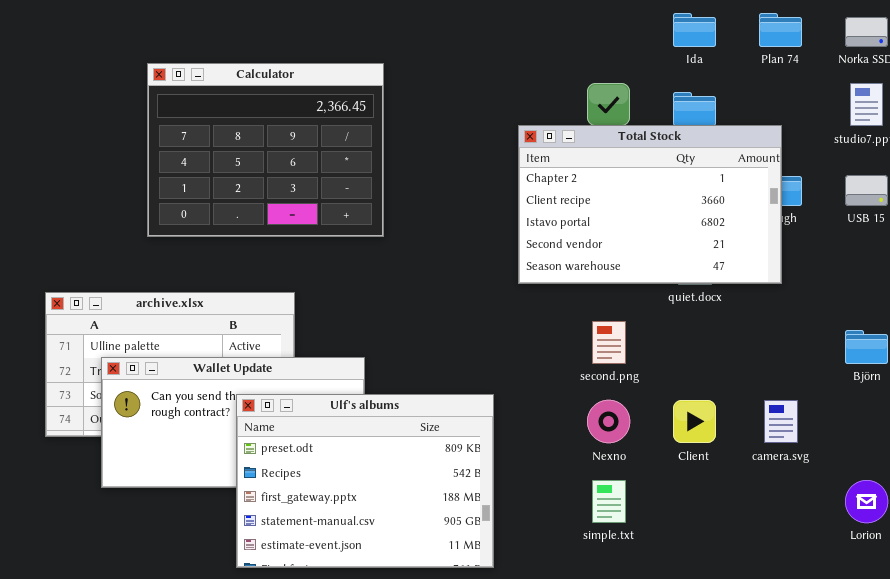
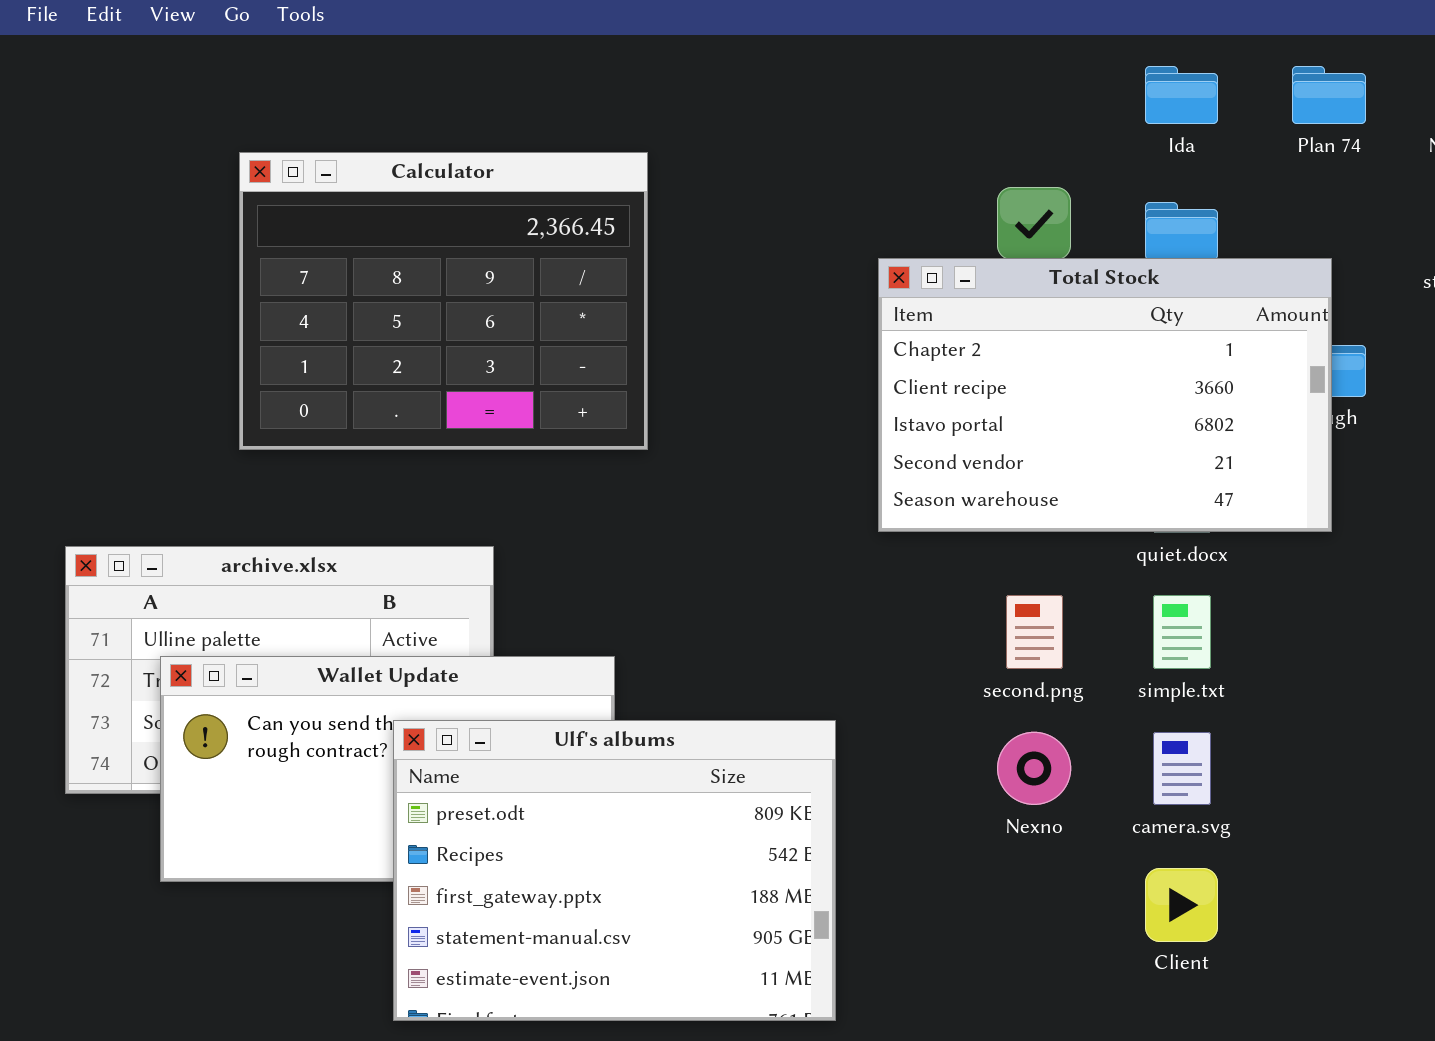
Client: [673,400,716,443] -> [1145,868,1218,942], moved
camera.svg: [764,400,798,443] -> [1153,732,1211,805], moved
simple.txt: [592,480,626,523] -> [1153,595,1211,669], moved

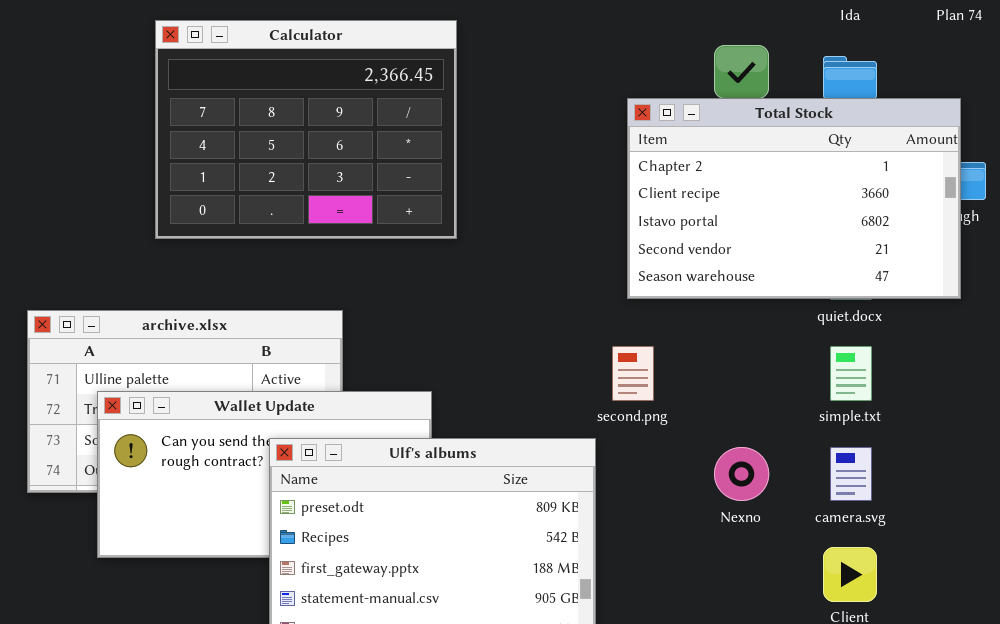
second.png: [1006,595,1063,669] -> [612,346,654,401], moved

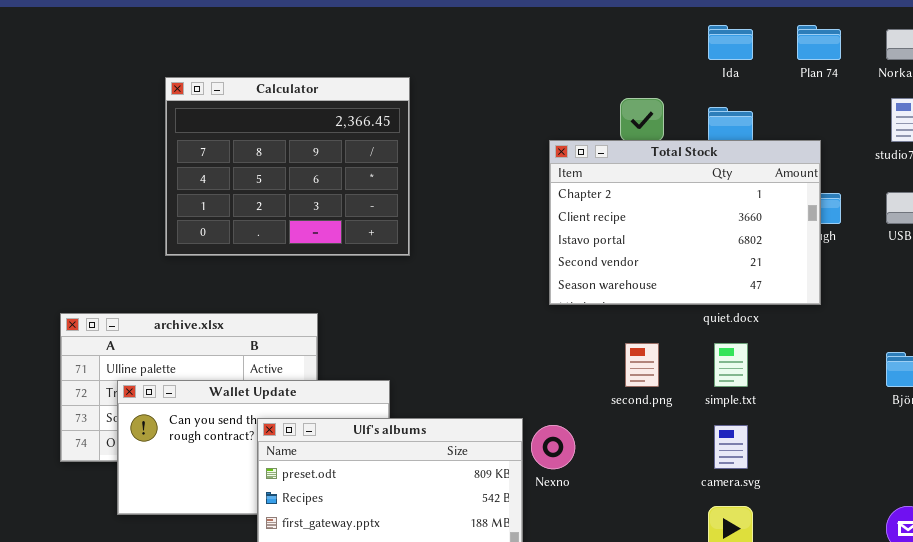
second.png: [612,346,654,401] -> [625,343,659,387], moved
Nexno: [714,447,769,501] -> [531,425,575,469], moved

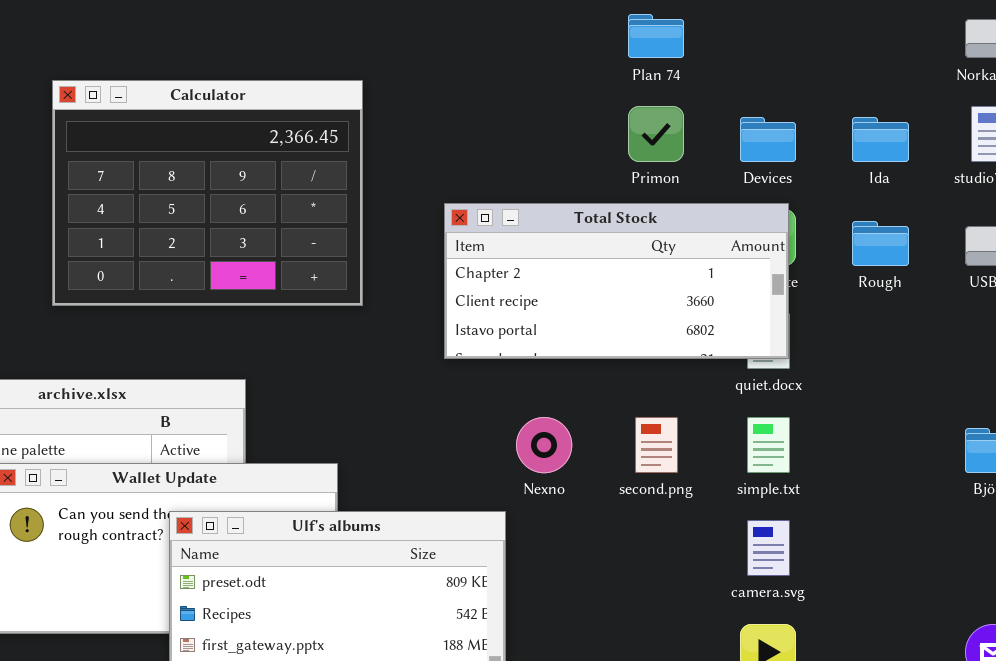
Ida: [708,25,753,60] -> [852,117,909,162], moved
Plan 74: [797,25,841,60] -> [628,14,684,58], moved
Total Stock: [549,140,821,305] -> [444,203,789,359], moved, resized
Nexno: [531,425,575,469] -> [516,417,572,473], moved

